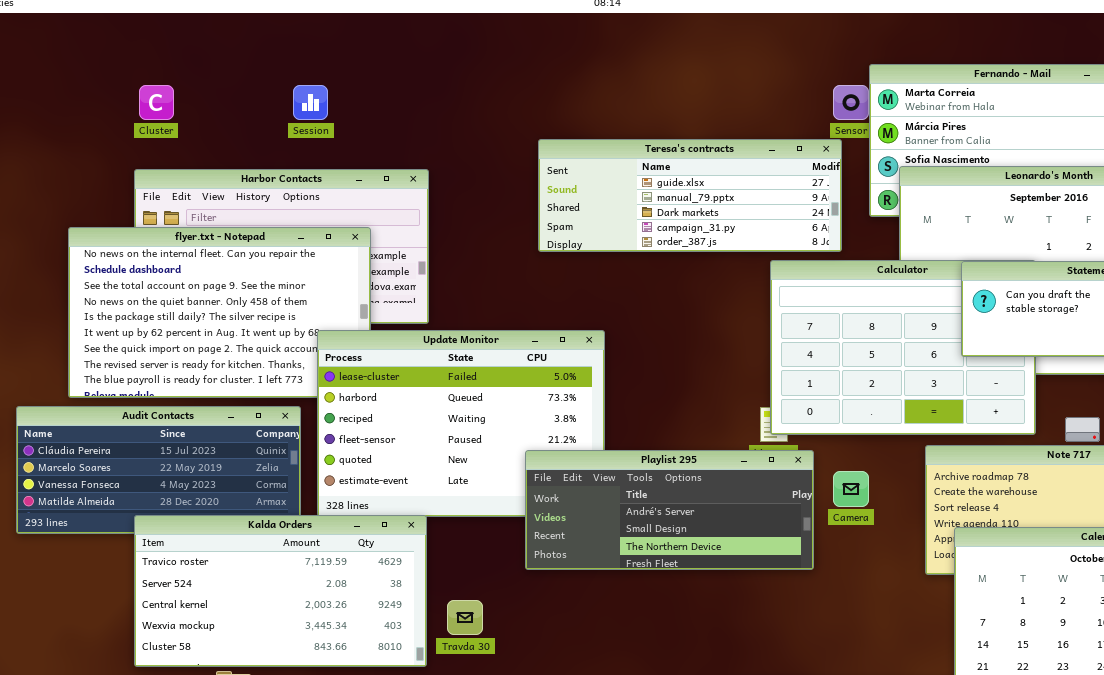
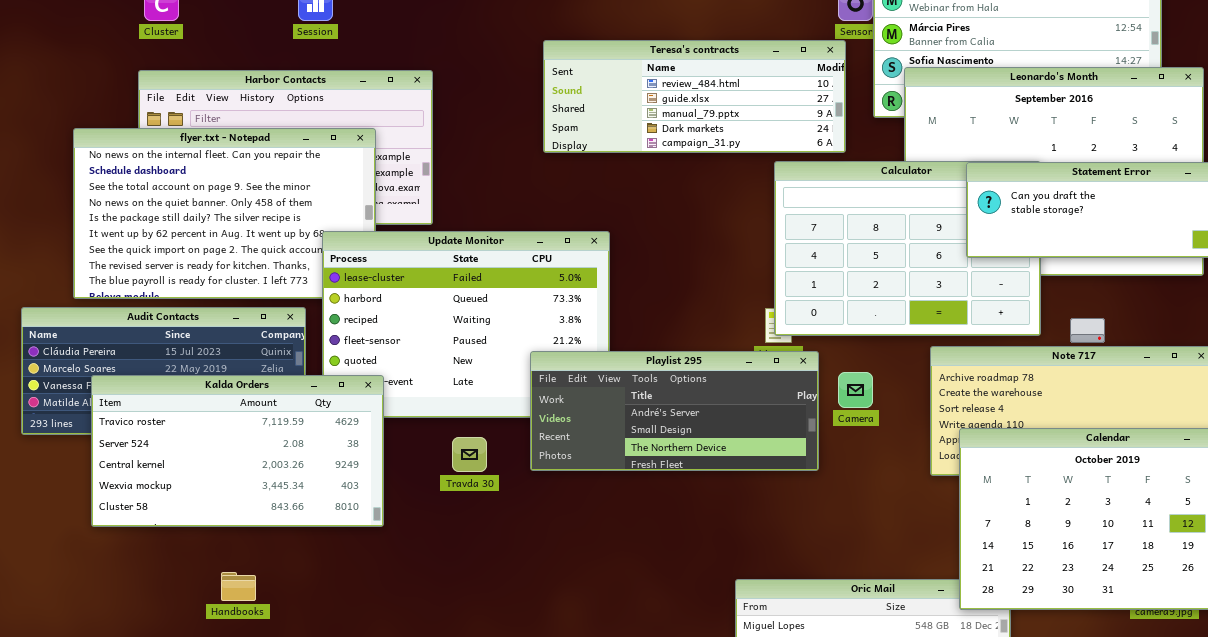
Teresa's contracts: [538,139,842,252] -> [543,40,846,153], scrolled up 1 row
Kalda Orders: [134,515,427,667] -> [91,375,384,527], moved
Travda 30: [447,600,483,635] -> [452,437,487,472], moved

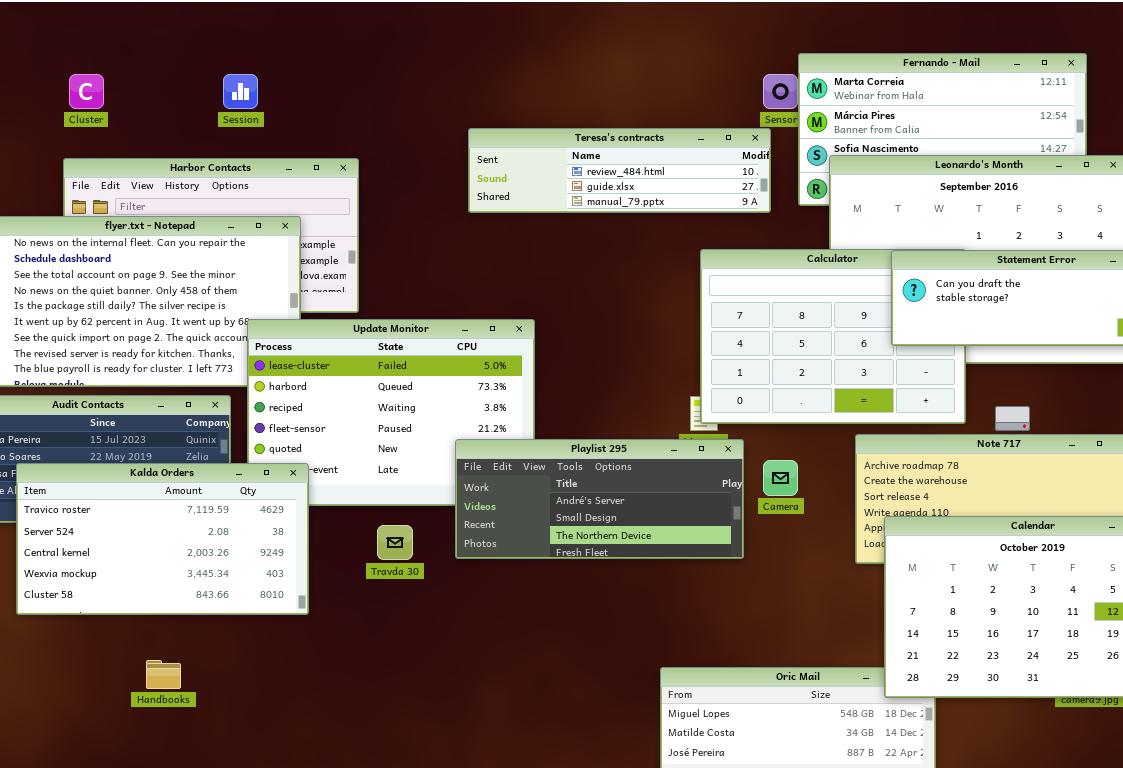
Teresa's contracts: [543,40,846,153] -> [468,128,771,213], resized

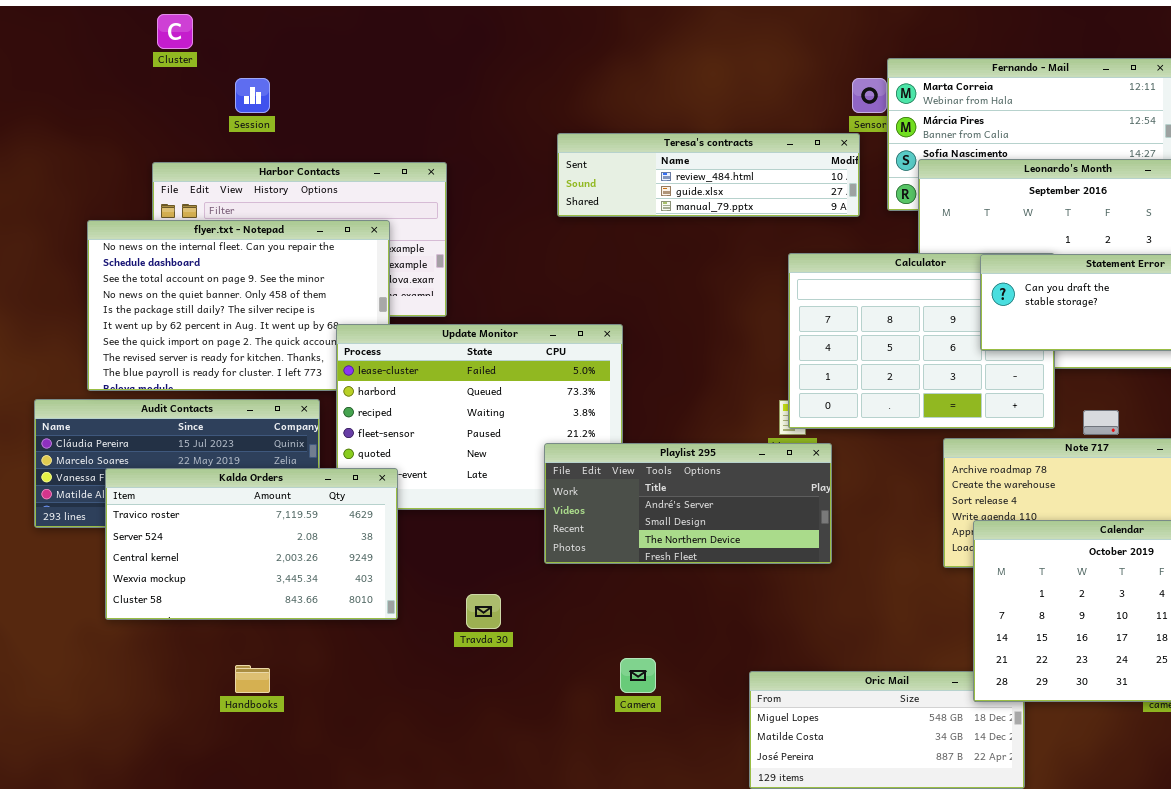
Cluster: [69,74,104,109] -> [157,14,193,49], moved
Session: [223,74,258,109] -> [235,78,270,113], moved
Camera: [763,460,798,496] -> [620,658,656,693], moved
Travda 30: [377,525,413,560] -> [466,594,501,629], moved

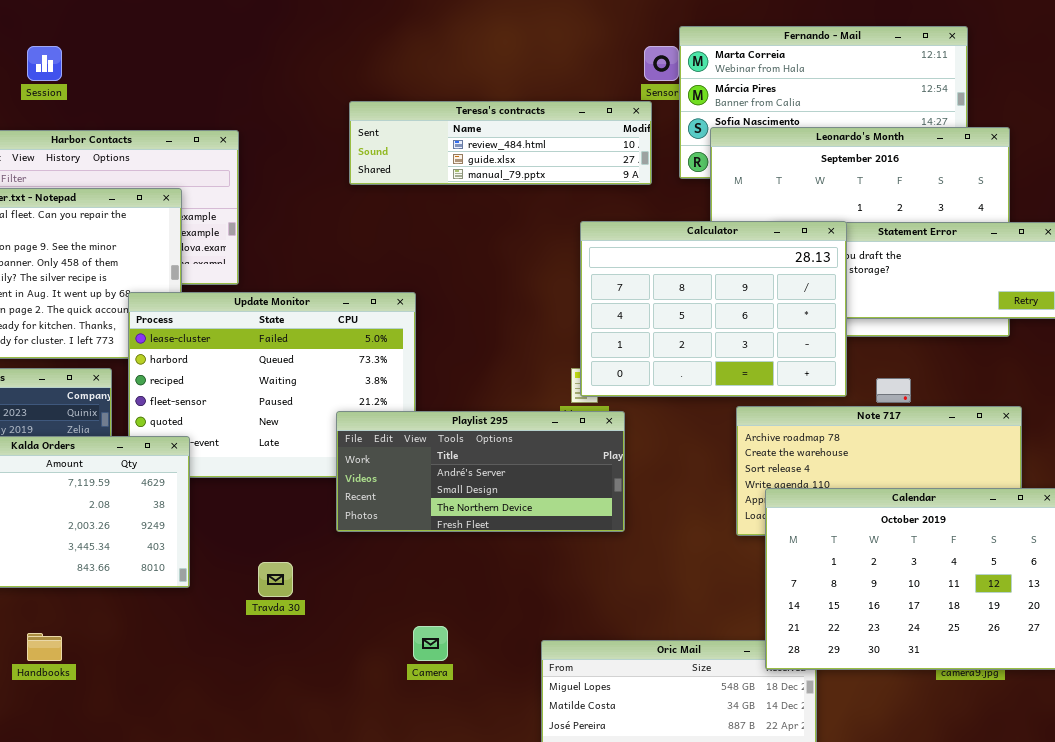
Calculator: [788,253,1055,429] -> [580,221,847,397], raised

